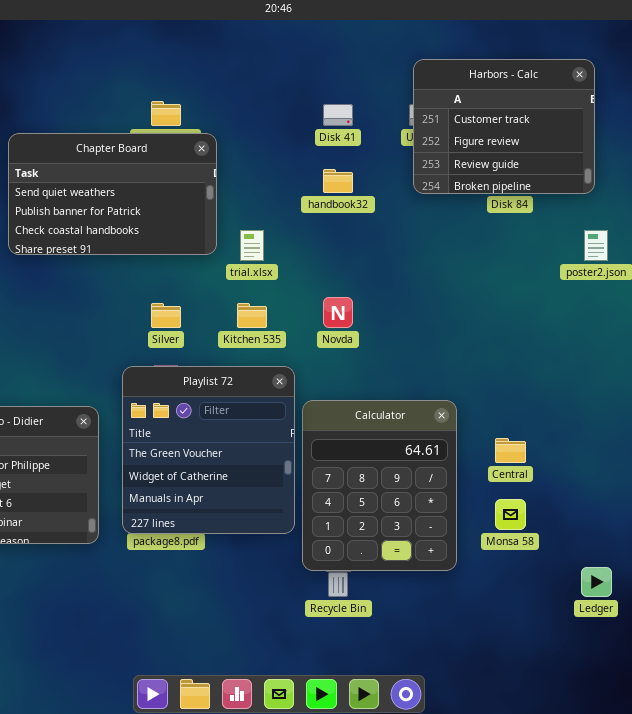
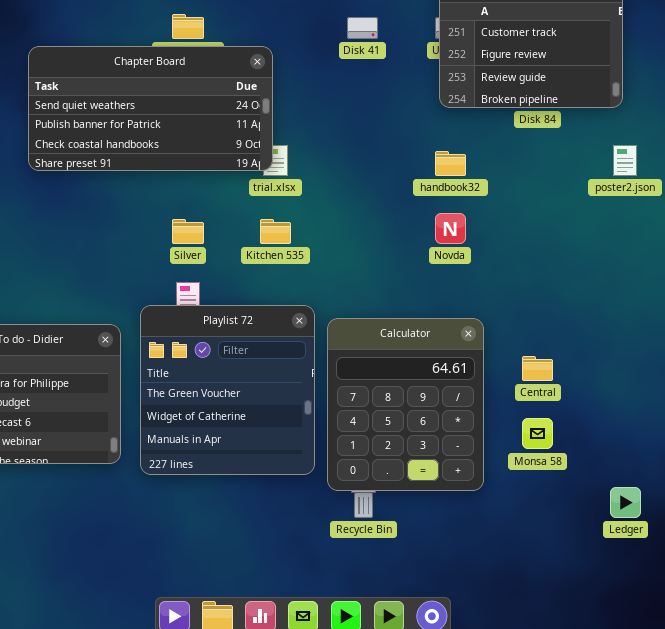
Chapter Board: [8,133,217,255] -> [28,46,273,171], resized
handbook32: [323,169,353,193] -> [435,151,466,176], moved
Novda: [323,297,353,328] -> [435,213,466,244], moved
Playlist 72: [122,366,295,534] -> [140,305,315,475], moved

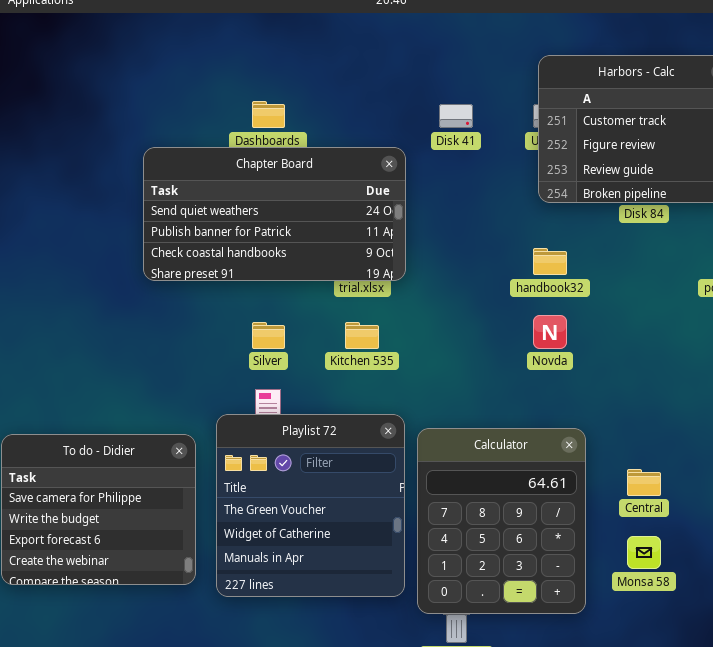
Chapter Board: [28,46,273,171] -> [143,147,406,281], moved

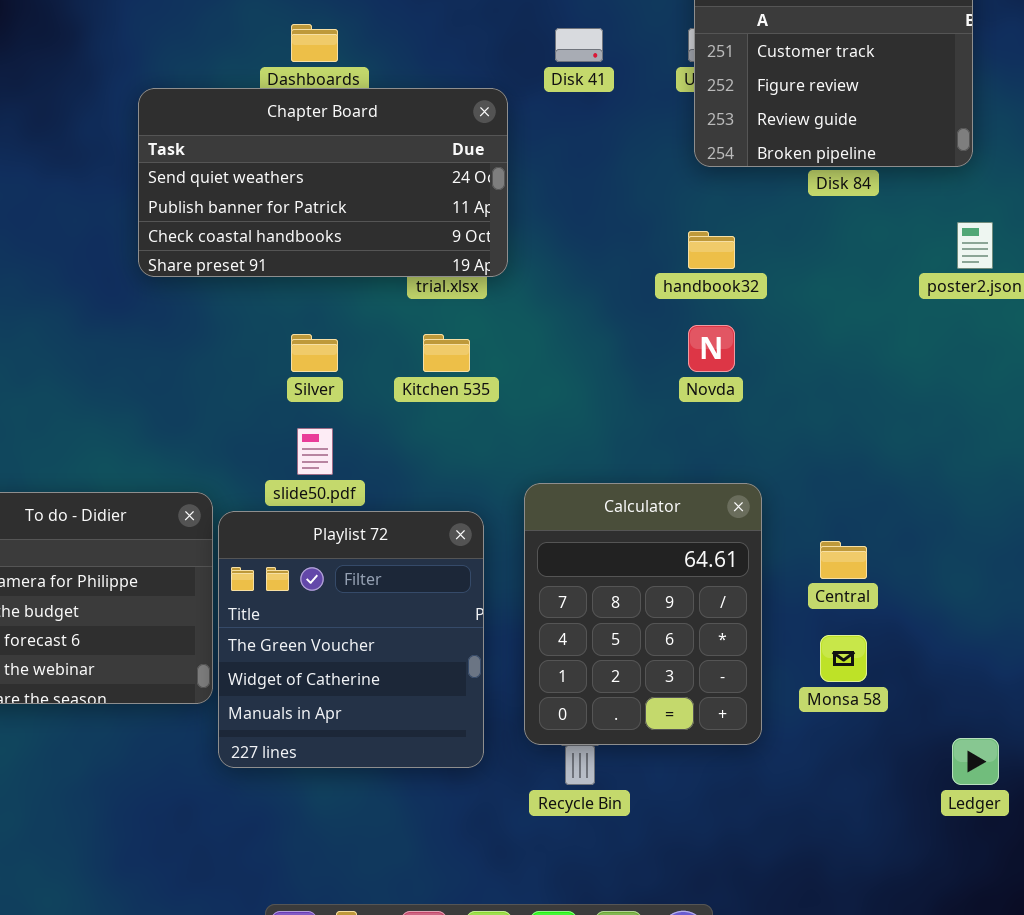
Playlist 72: [216,414,405,597] -> [218,511,484,768], moved

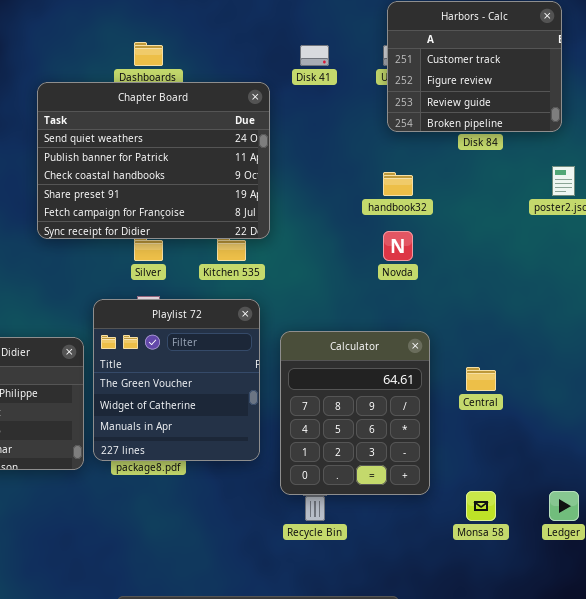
Chapter Board: [138,88,508,277] -> [37,82,270,239], resized
Playlist 72: [218,511,484,768] -> [93,299,260,461], moved
Monsa 58: [820,635,867,682] -> [466,491,496,521], moved

